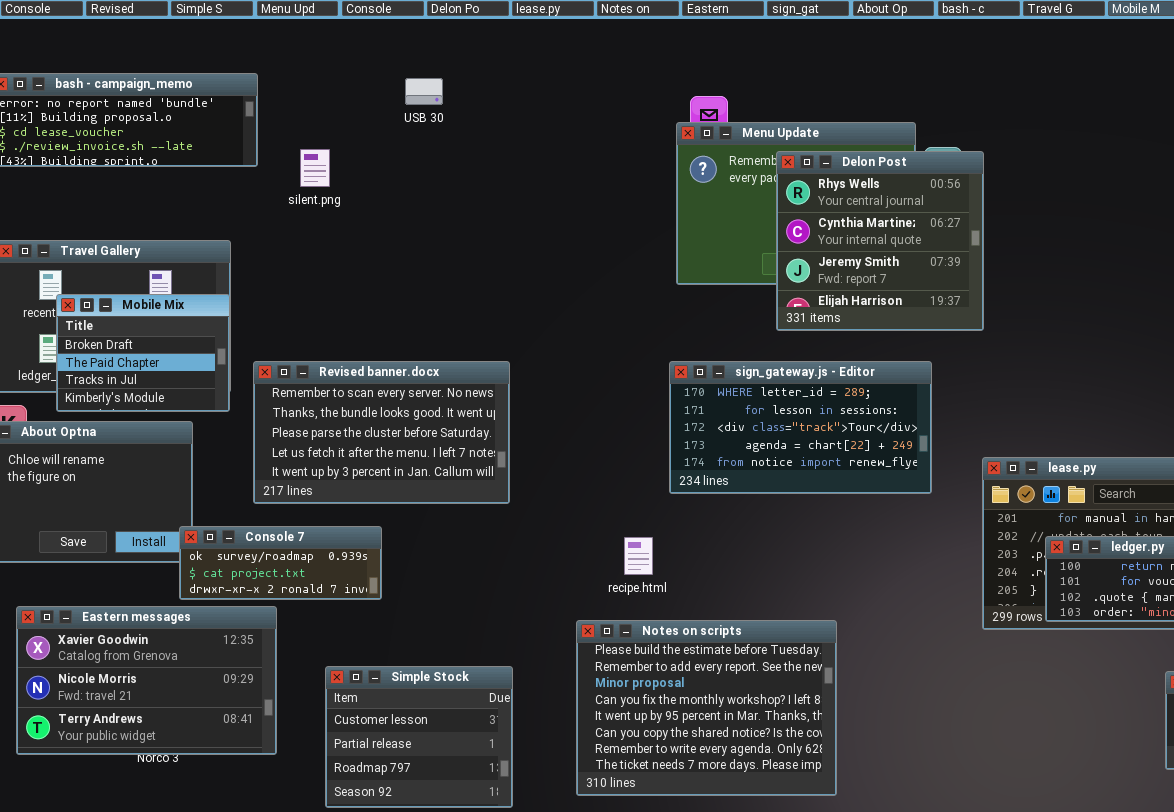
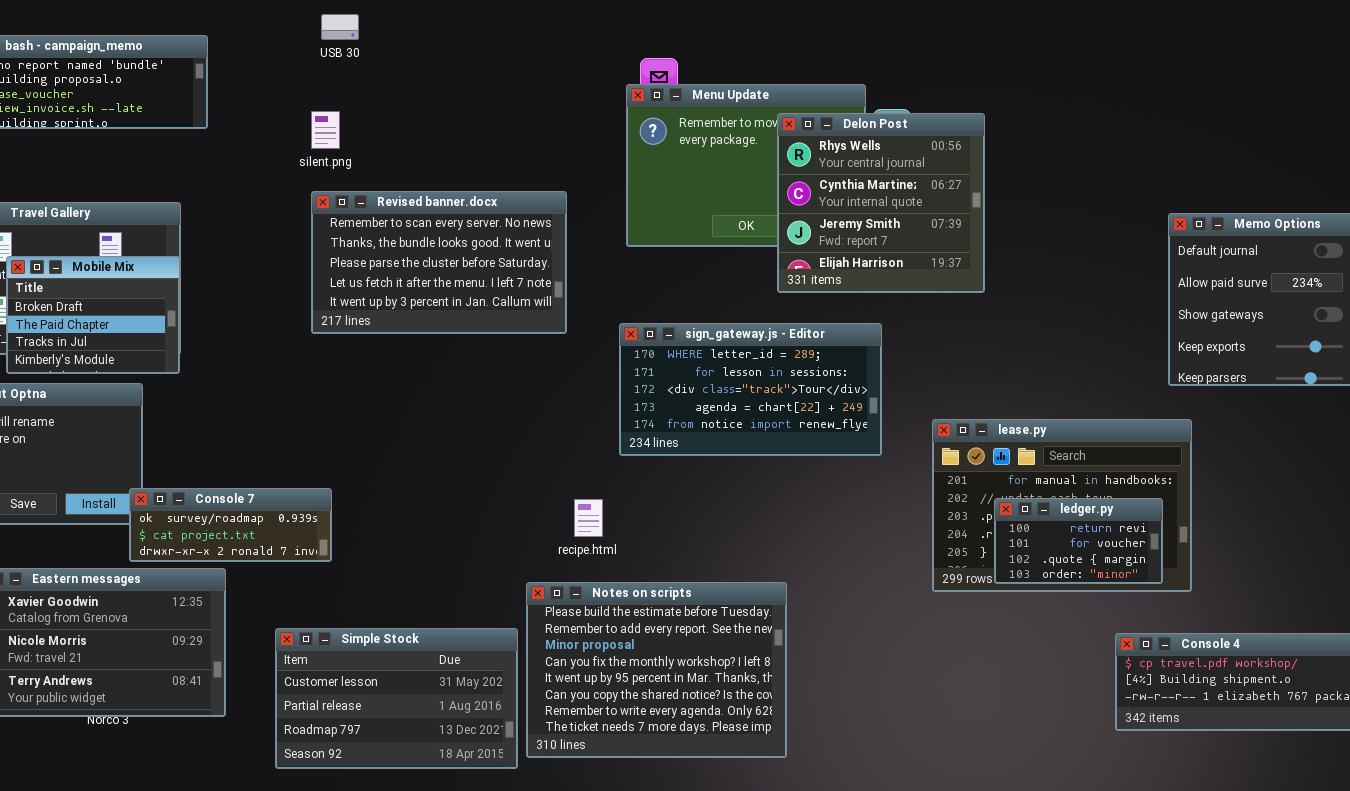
USB 30: [405,78,443,105] -> [321,14,359,40], moved
silent.png: [300,149,330,187] -> [311,111,340,149], moved
Delon Post: [776,151,984,331] -> [777,113,985,293], moved
Revised banner.docx: [253,361,510,504] -> [311,191,567,334], moved
Simple Stock: [325,666,513,808] -> [275,628,518,769], resized

